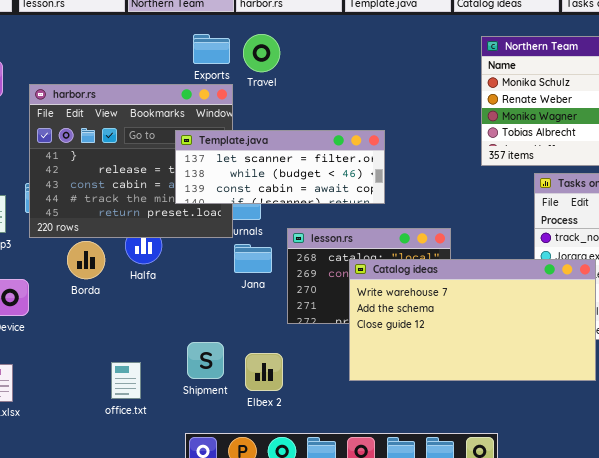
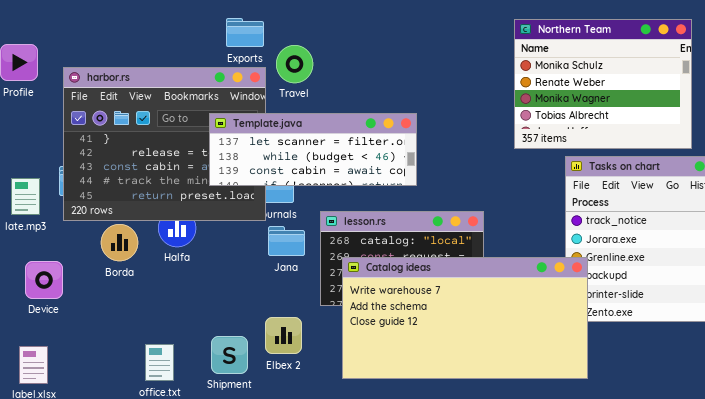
Travel: [243,34,280,72] -> [276,45,313,83], moved
Catalog ideas: [349,259,596,381] -> [342,257,588,379], moved
Shipment: [187,342,224,379] -> [211,336,248,374], moved
Elbex 2: [245,353,283,391] -> [265,317,302,354], moved

